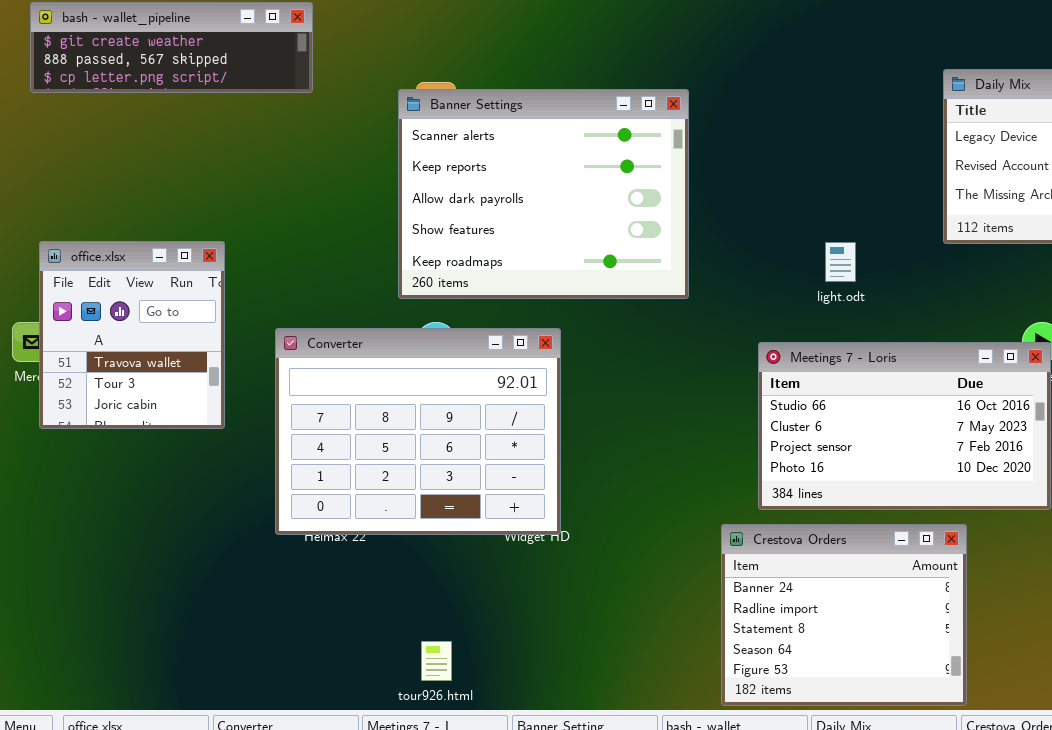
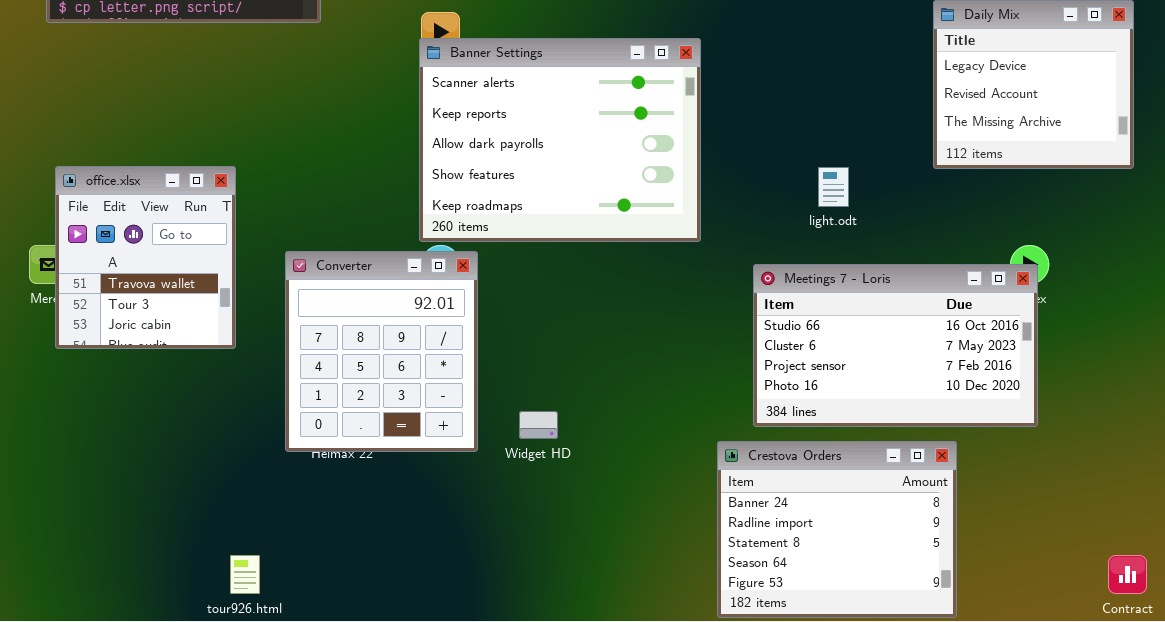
Banner Settings: [398,89,689,299] -> [419,38,701,242], moved
Converter: [275,328,561,535] -> [285,251,478,452], resized
tour926.html: [421,641,452,681] -> [230,555,260,594], moved

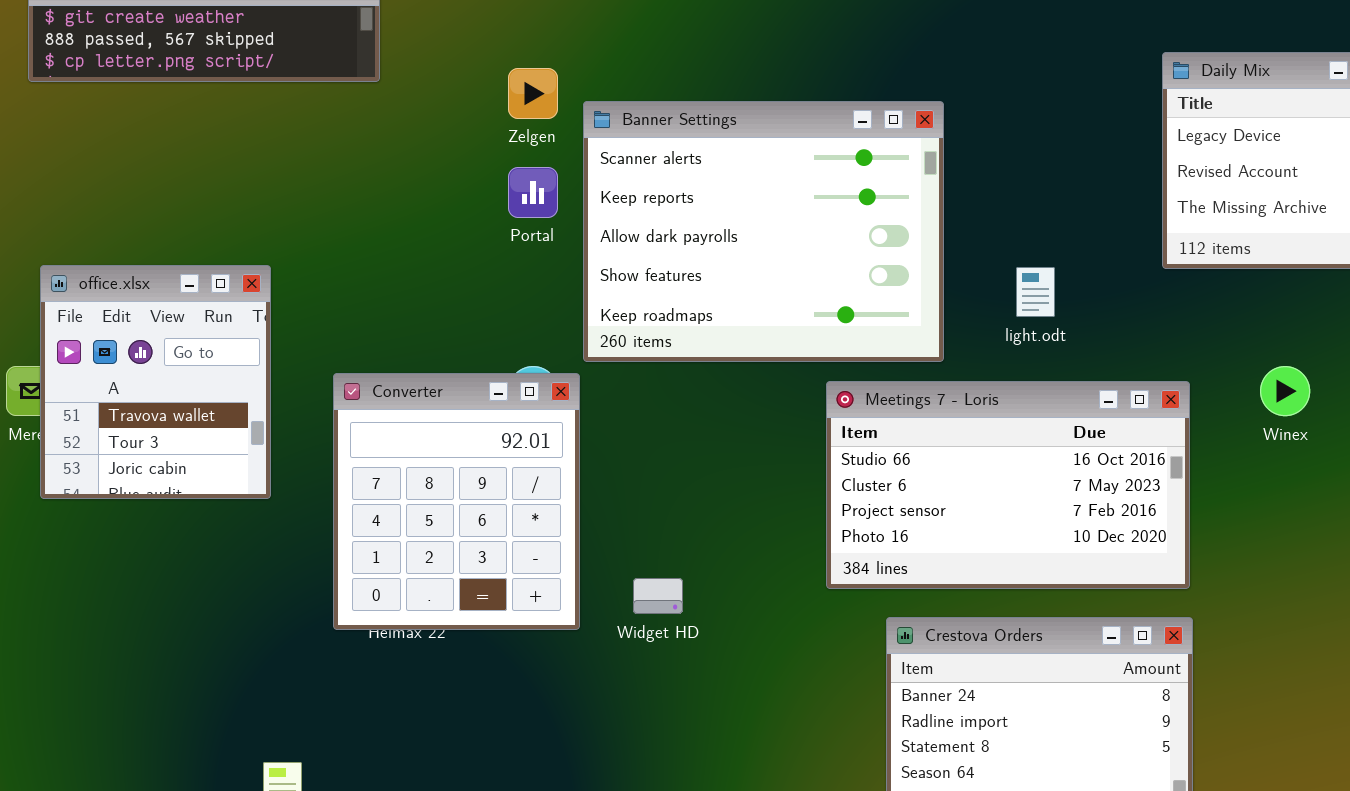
Banner Settings: [419,38,701,242] -> [583,101,944,362], moved
Meetings 7 - Loris: [753,264,1038,427] -> [826,381,1190,589], moved

